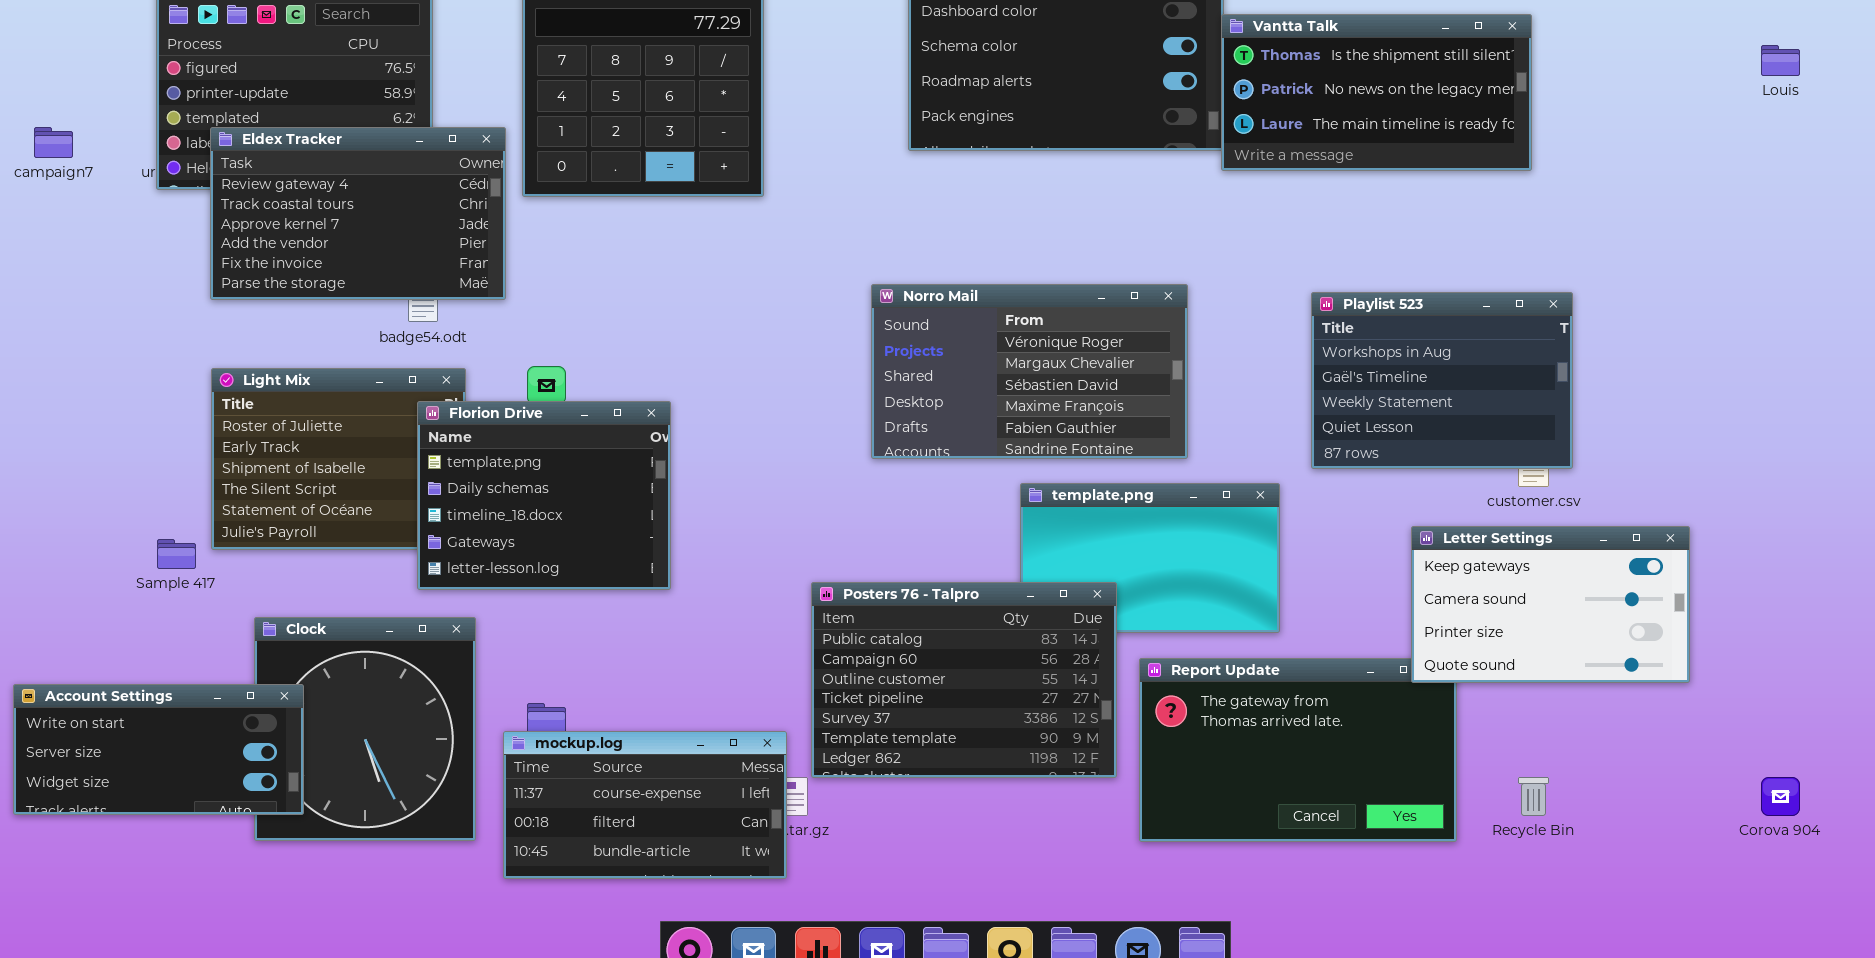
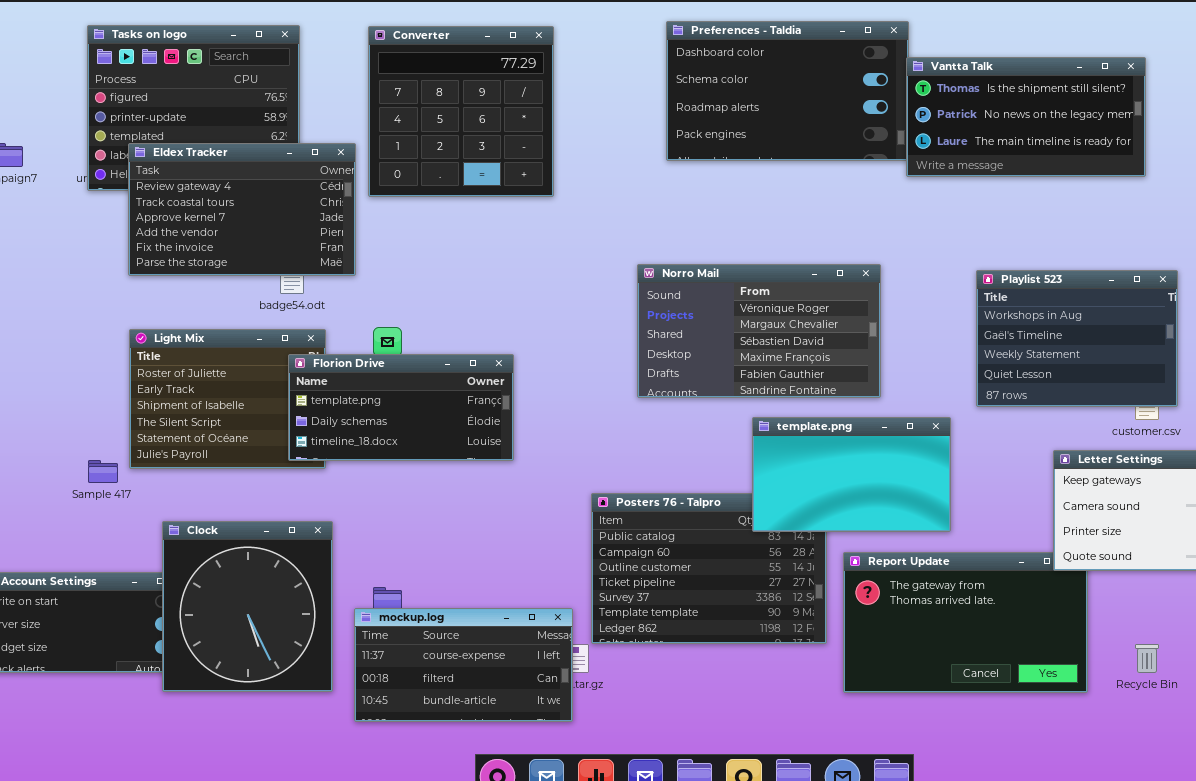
Florion Drive: [417,401,671,590] -> [288,354,514,461], resized
template.png: [1020,483,1280,633] -> [752,417,951,532], raised
Clock: [254,617,476,841] -> [162,521,333,692], raised

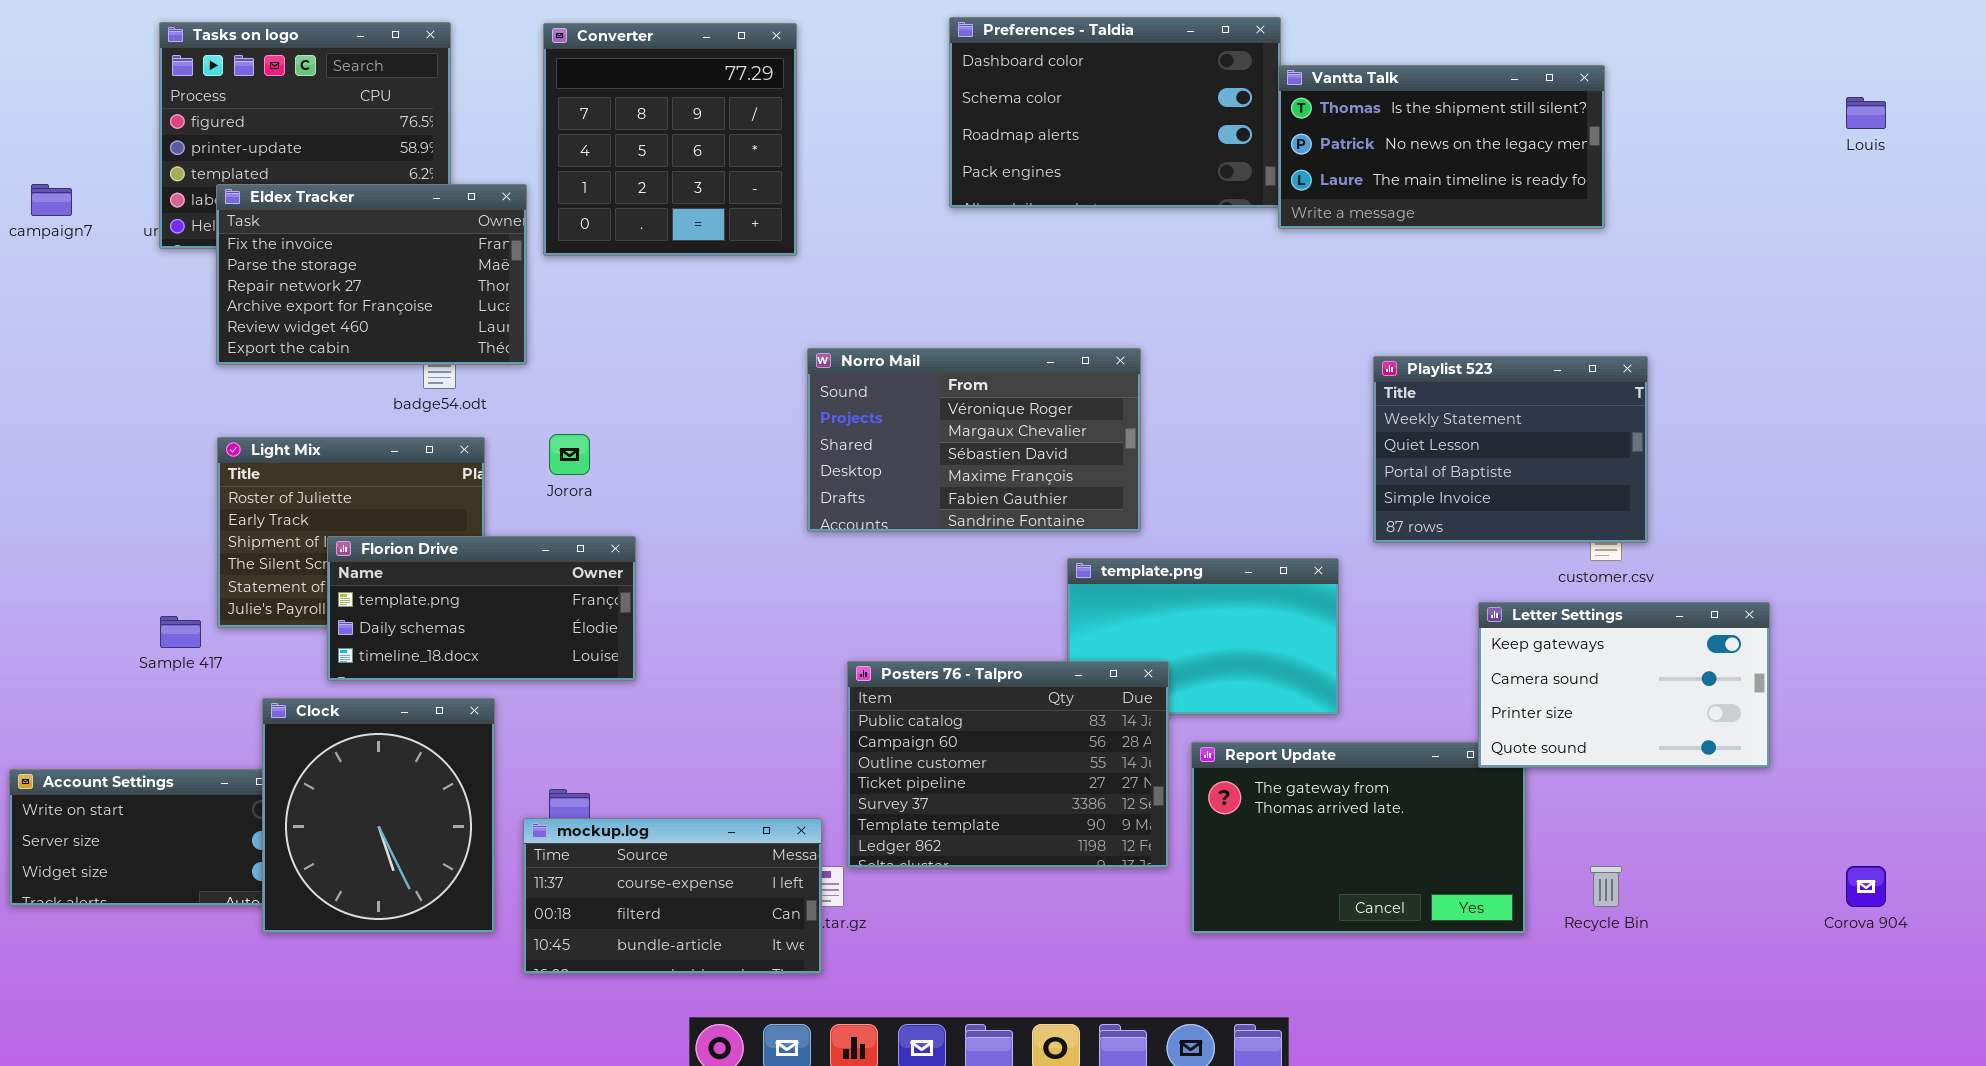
Eldex Tracker: [128,143,356,276] -> [216,184,527,365], scrolled down 4 rows
Norro Mail: [637,264,881,398] -> [807,348,1141,532], moved
Playlist 523: [976,270,1178,407] -> [1373,356,1648,543], scrolled down 2 rows
Florion Drive: [288,354,514,461] -> [327,536,636,681], moved
Posters 76 - Talpro: [591,493,827,644] -> [847,661,1169,868], raised

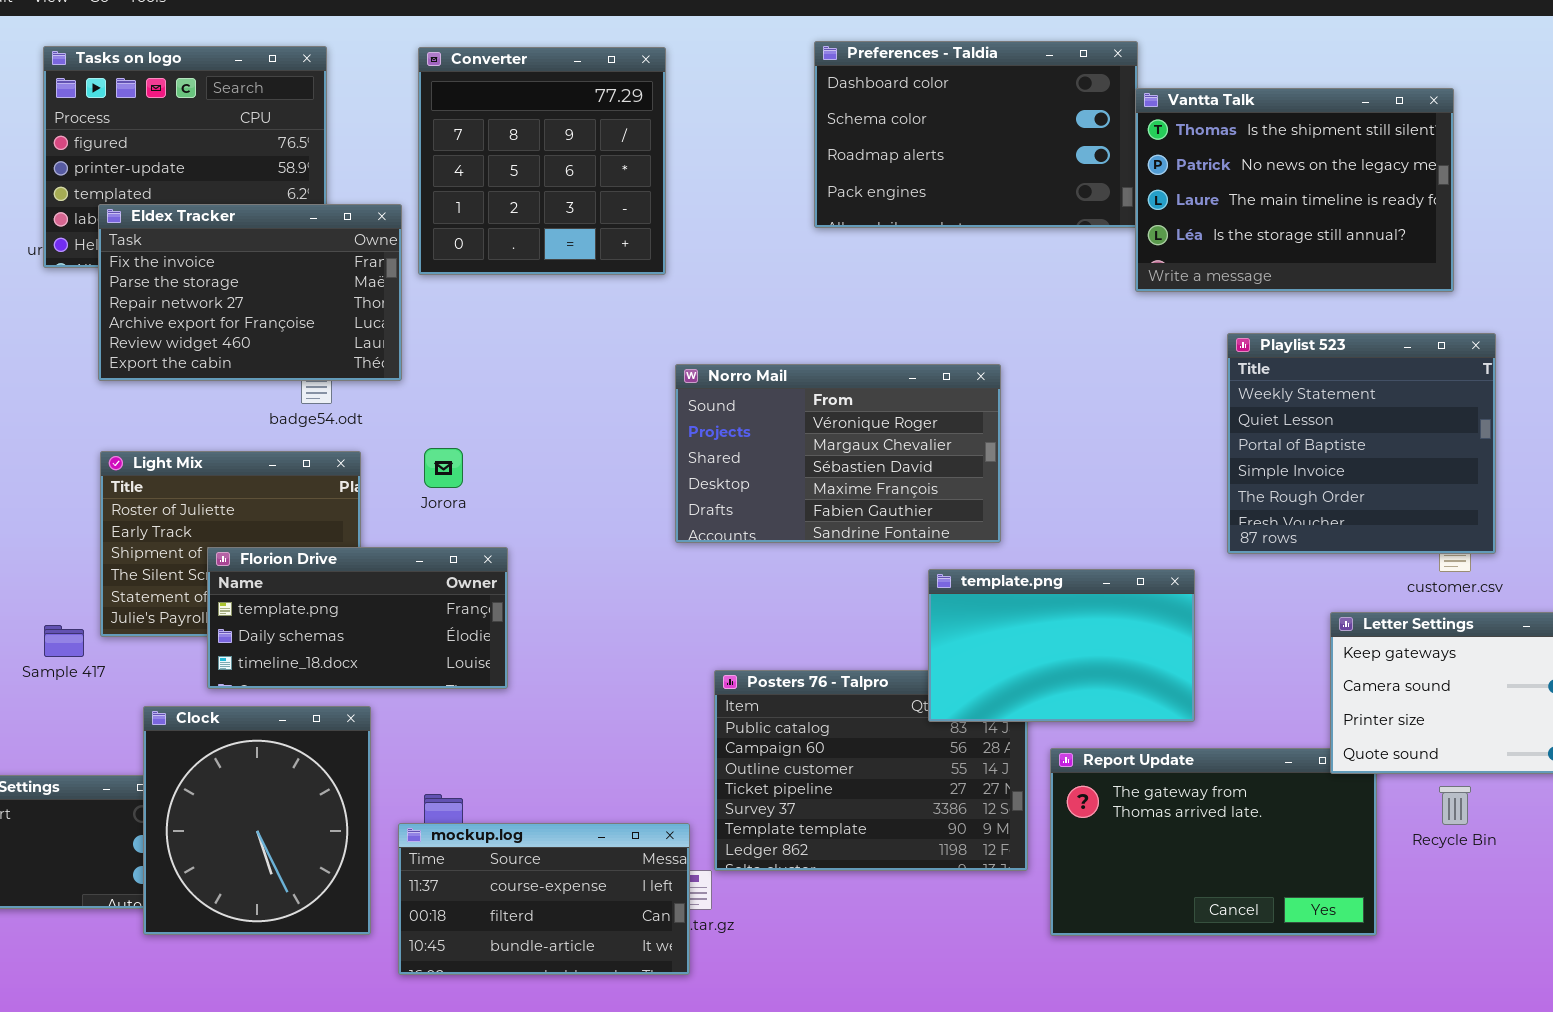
Vantta Talk: [1278,65,1605,229] -> [1135,88,1454,292], resized
Playlist 523: [1373,356,1648,543] -> [1227,333,1496,554], resized
template.png: [1067,558,1339,715] -> [928,569,1195,722], raised
Recycle Bin: [1590,866,1622,907] -> [1439,786,1471,825], moved

